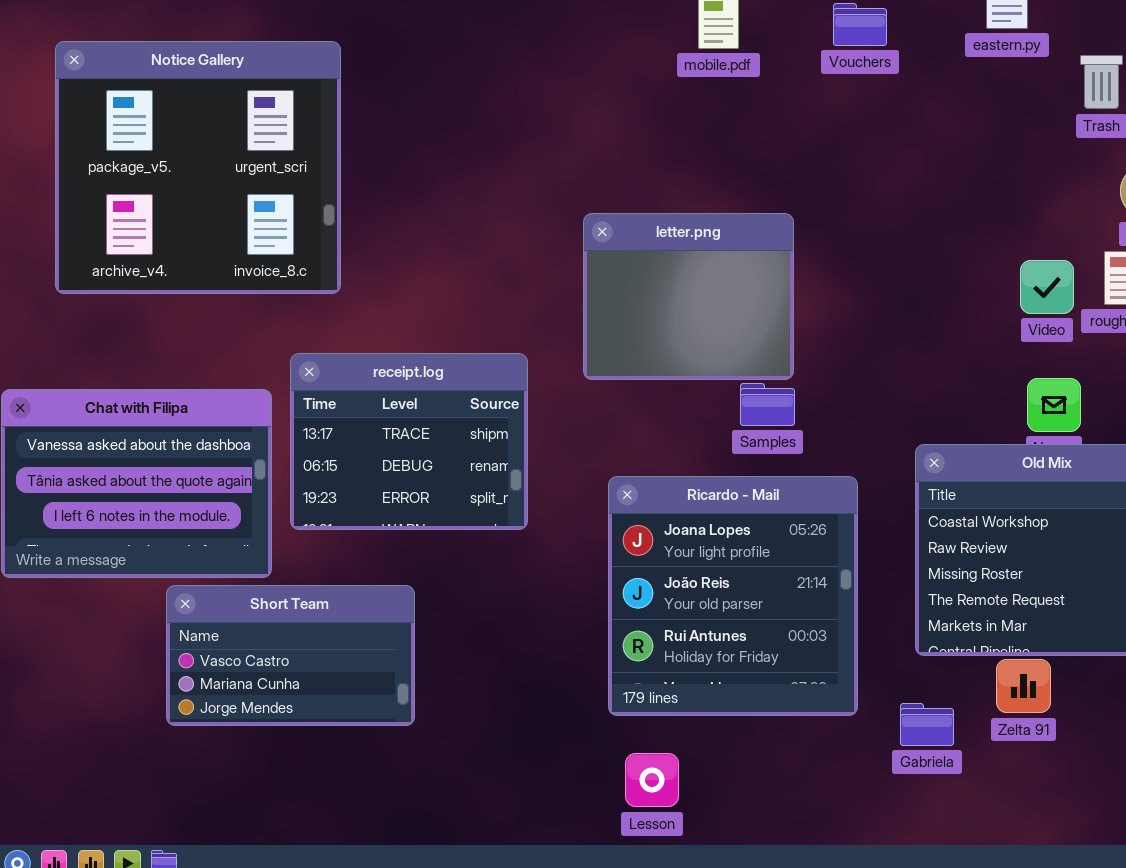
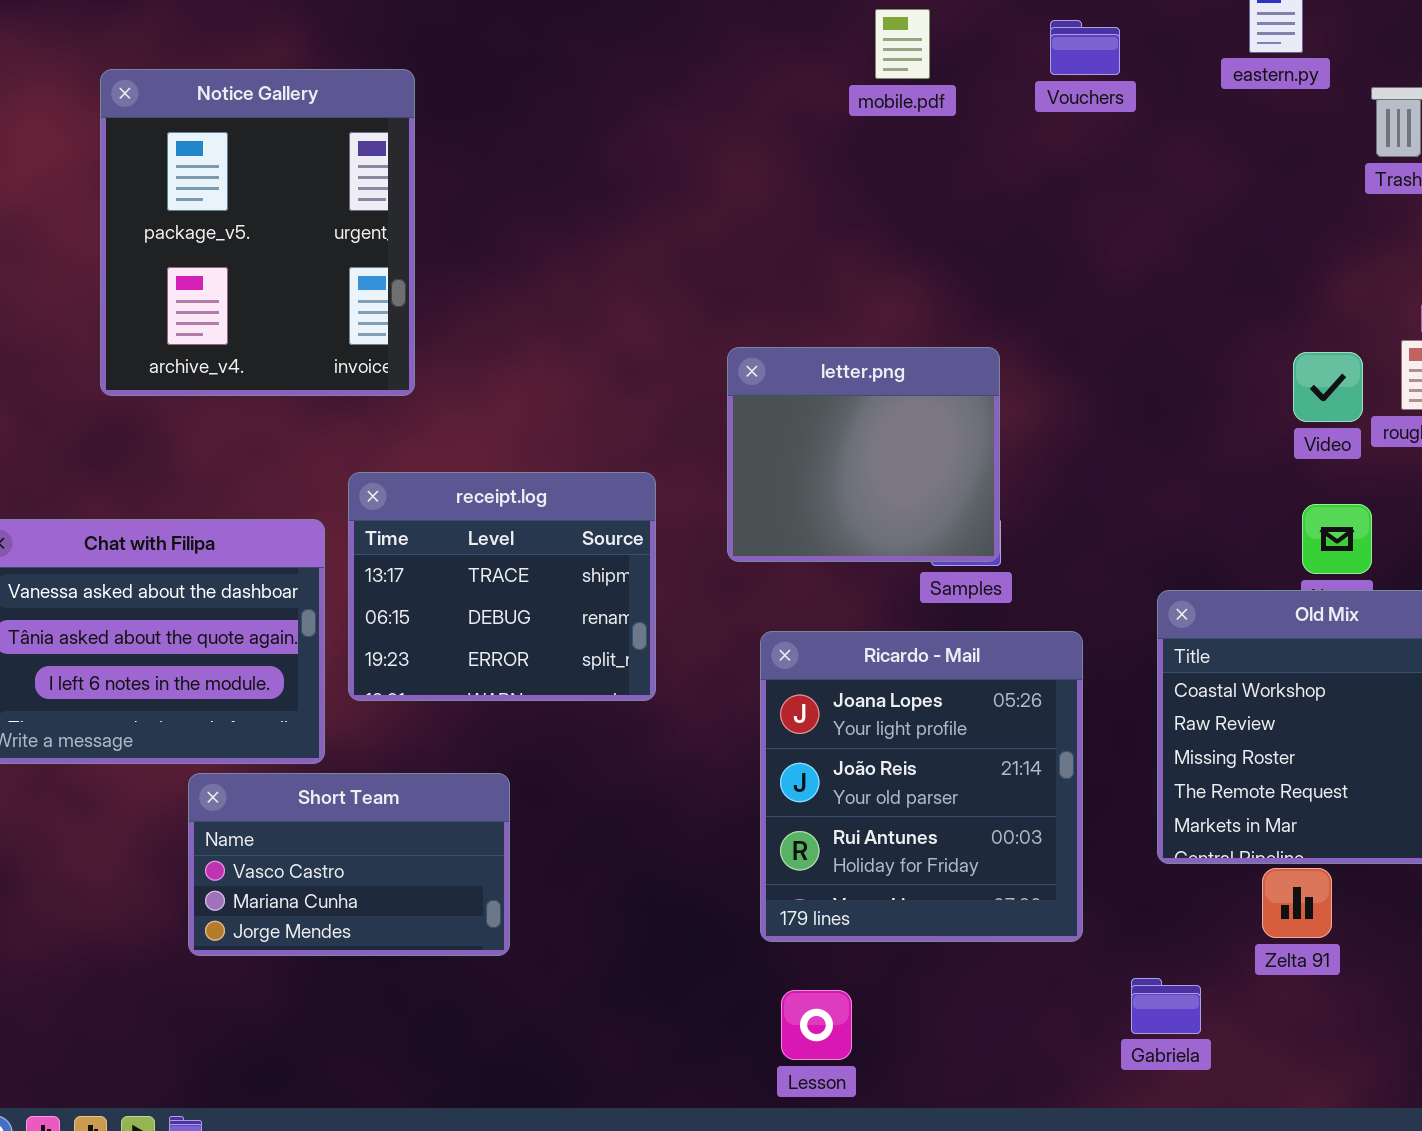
Notice Gallery: [55,41,341,294] -> [100,69,415,396], resized
letter.png: [583,213,794,380] -> [727,347,1000,562], moved
Gabriela: [900,703,954,746] -> [1131,978,1201,1034], moved

